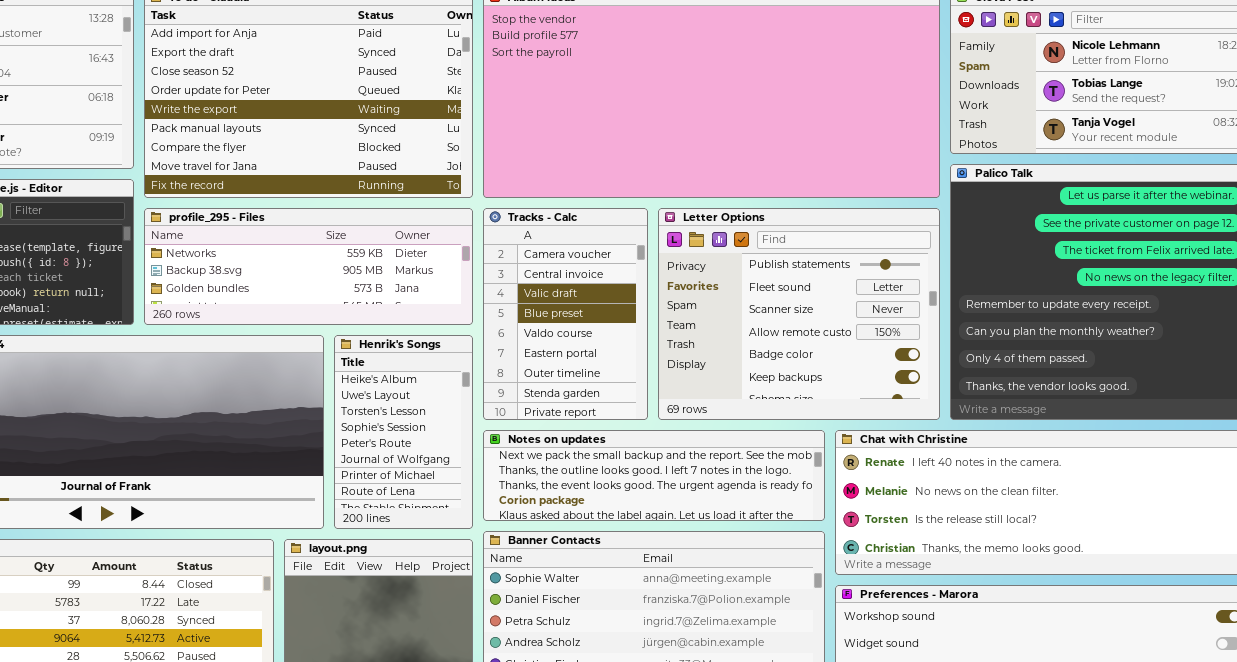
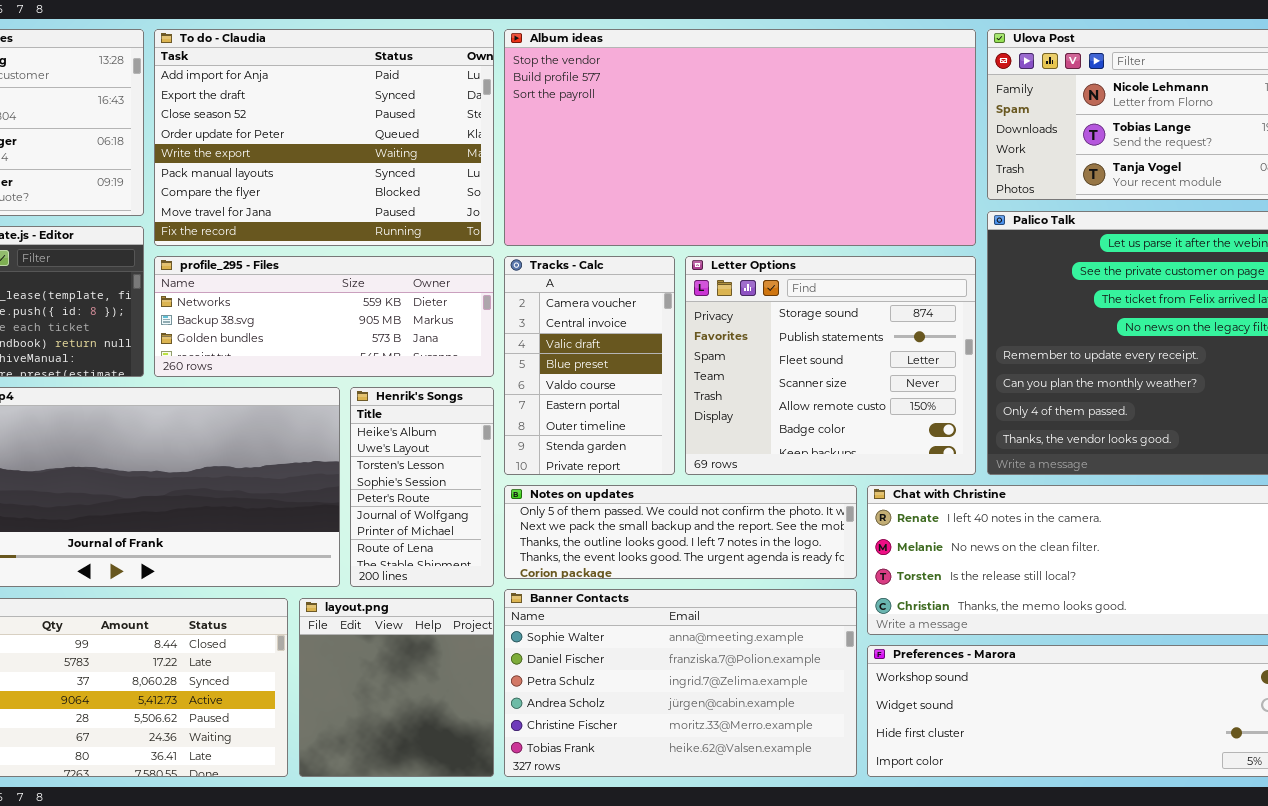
Letter Options: [658,208,940,420] -> [685,256,976,475], scrolled up 1 row
Notes on updates: [483,430,825,521] -> [504,485,857,579], scrolled up 1 row

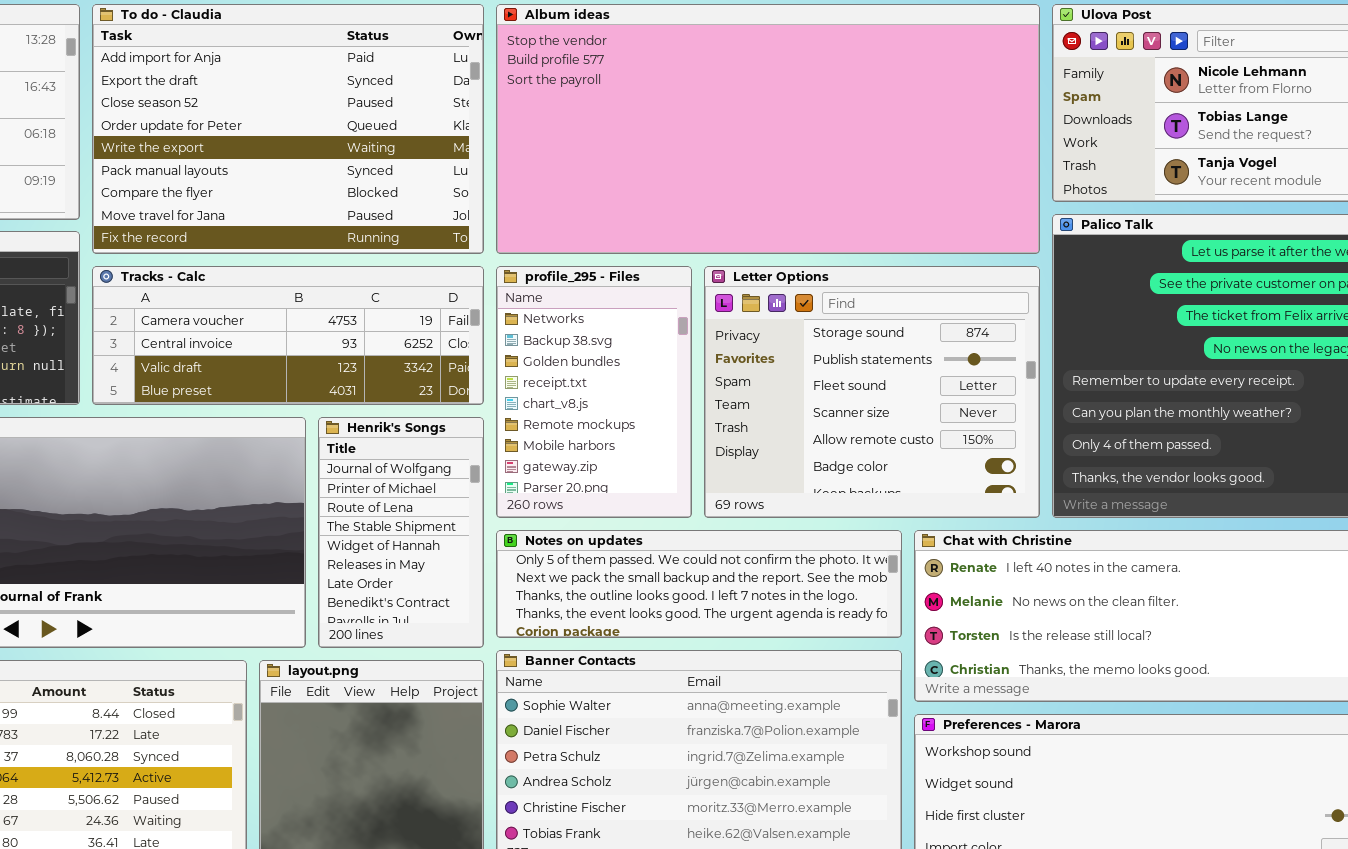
profile_295 - Files: [154,256,494,377] -> [496,266,692,518], moved, resized
Tracks - Calc: [504,256,675,475] -> [92,266,484,405], moved, resized
Henrik's Songs: [350,387,494,587] -> [318,417,484,648], scrolled down 5 rows

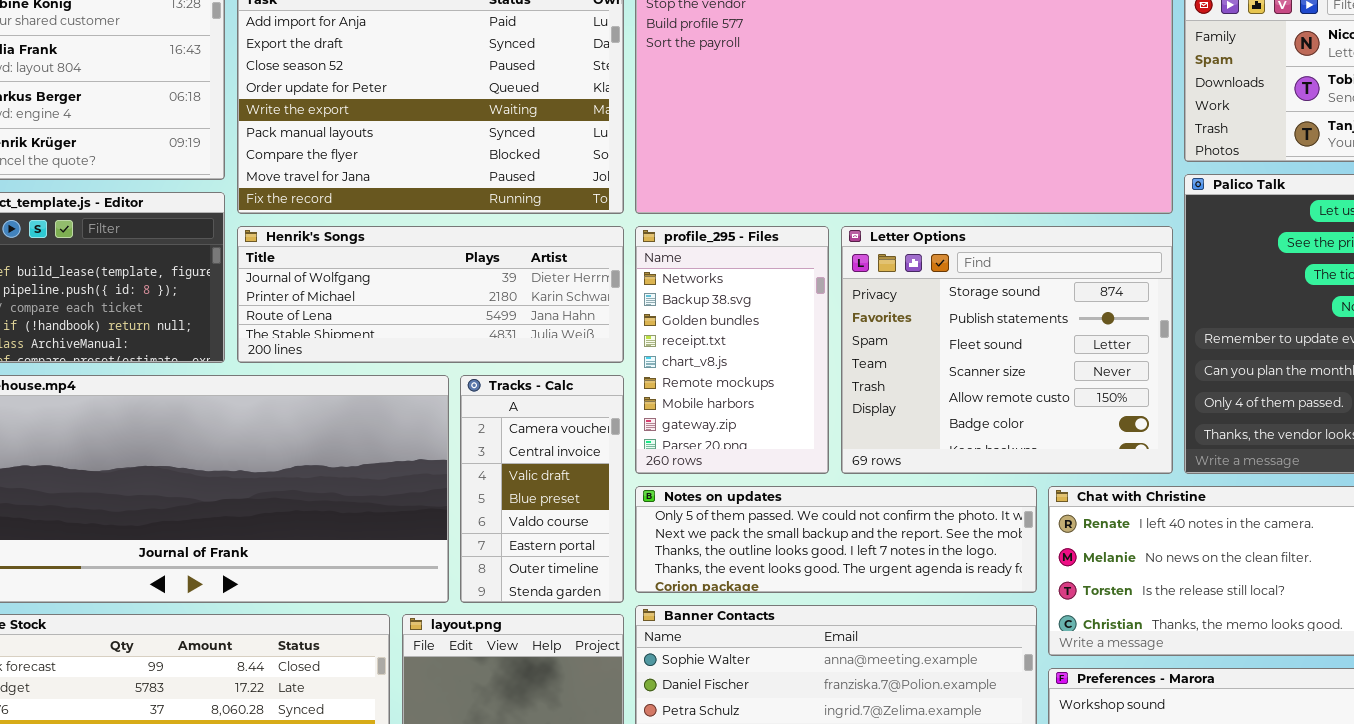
Tracks - Calc: [92,266,484,405] -> [460,375,624,603], moved, resized
Henrik's Songs: [318,417,484,648] -> [237,226,624,363], moved, resized

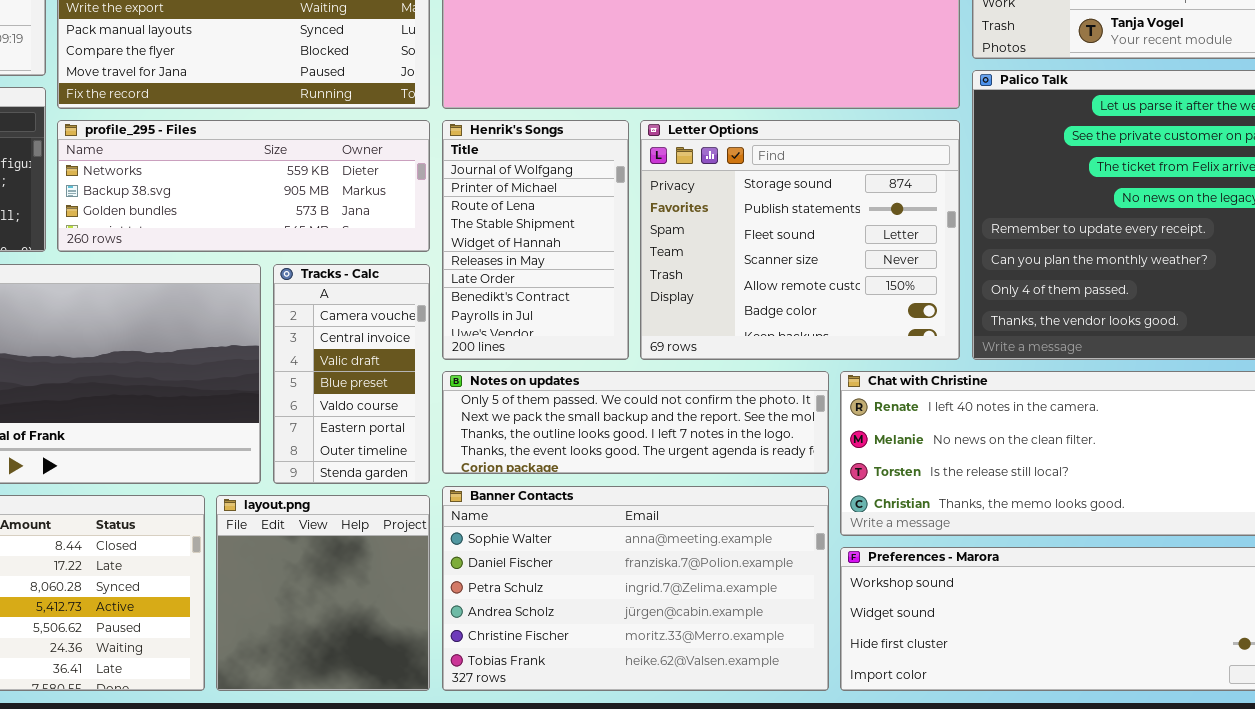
Henrik's Songs: [237,226,624,363] -> [442,120,629,360], moved, resized
profile_295 - Files: [635,226,829,474] -> [57,120,430,252], moved, resized

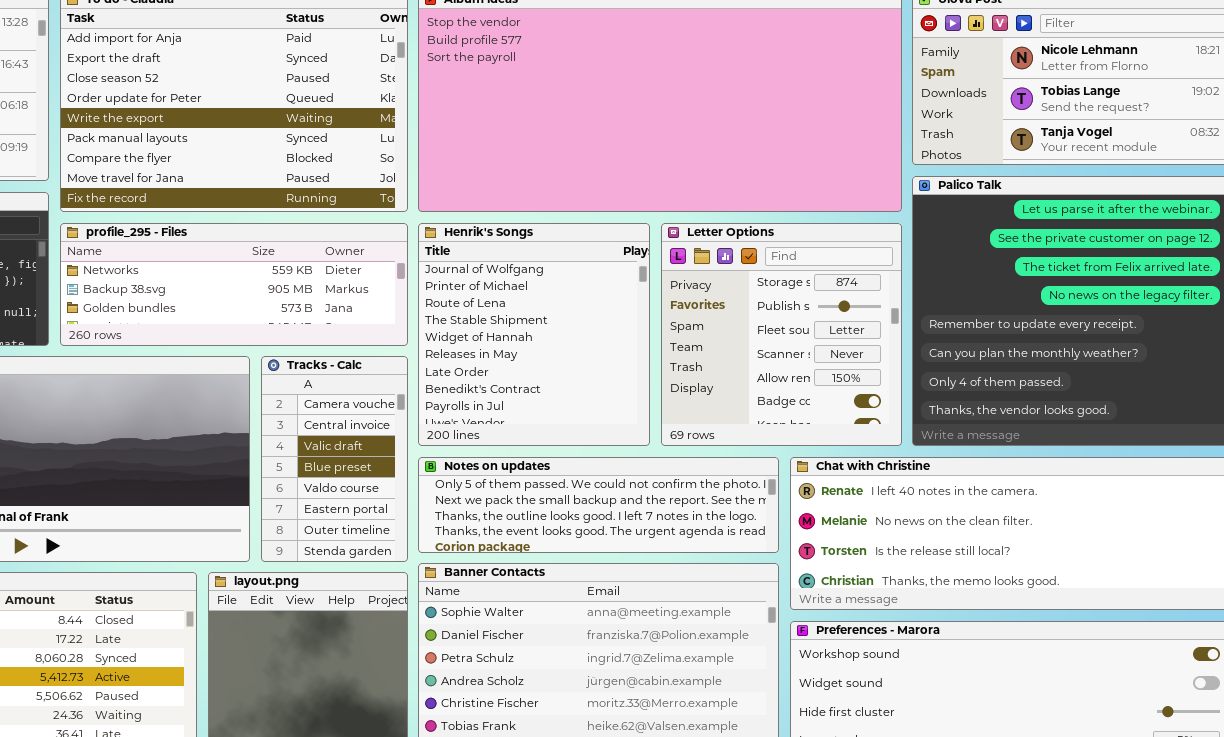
Henrik's Songs: [442,120,629,360] -> [418,223,650,446], resized
Letter Options: [640,120,960,360] -> [661,223,902,446], resized

